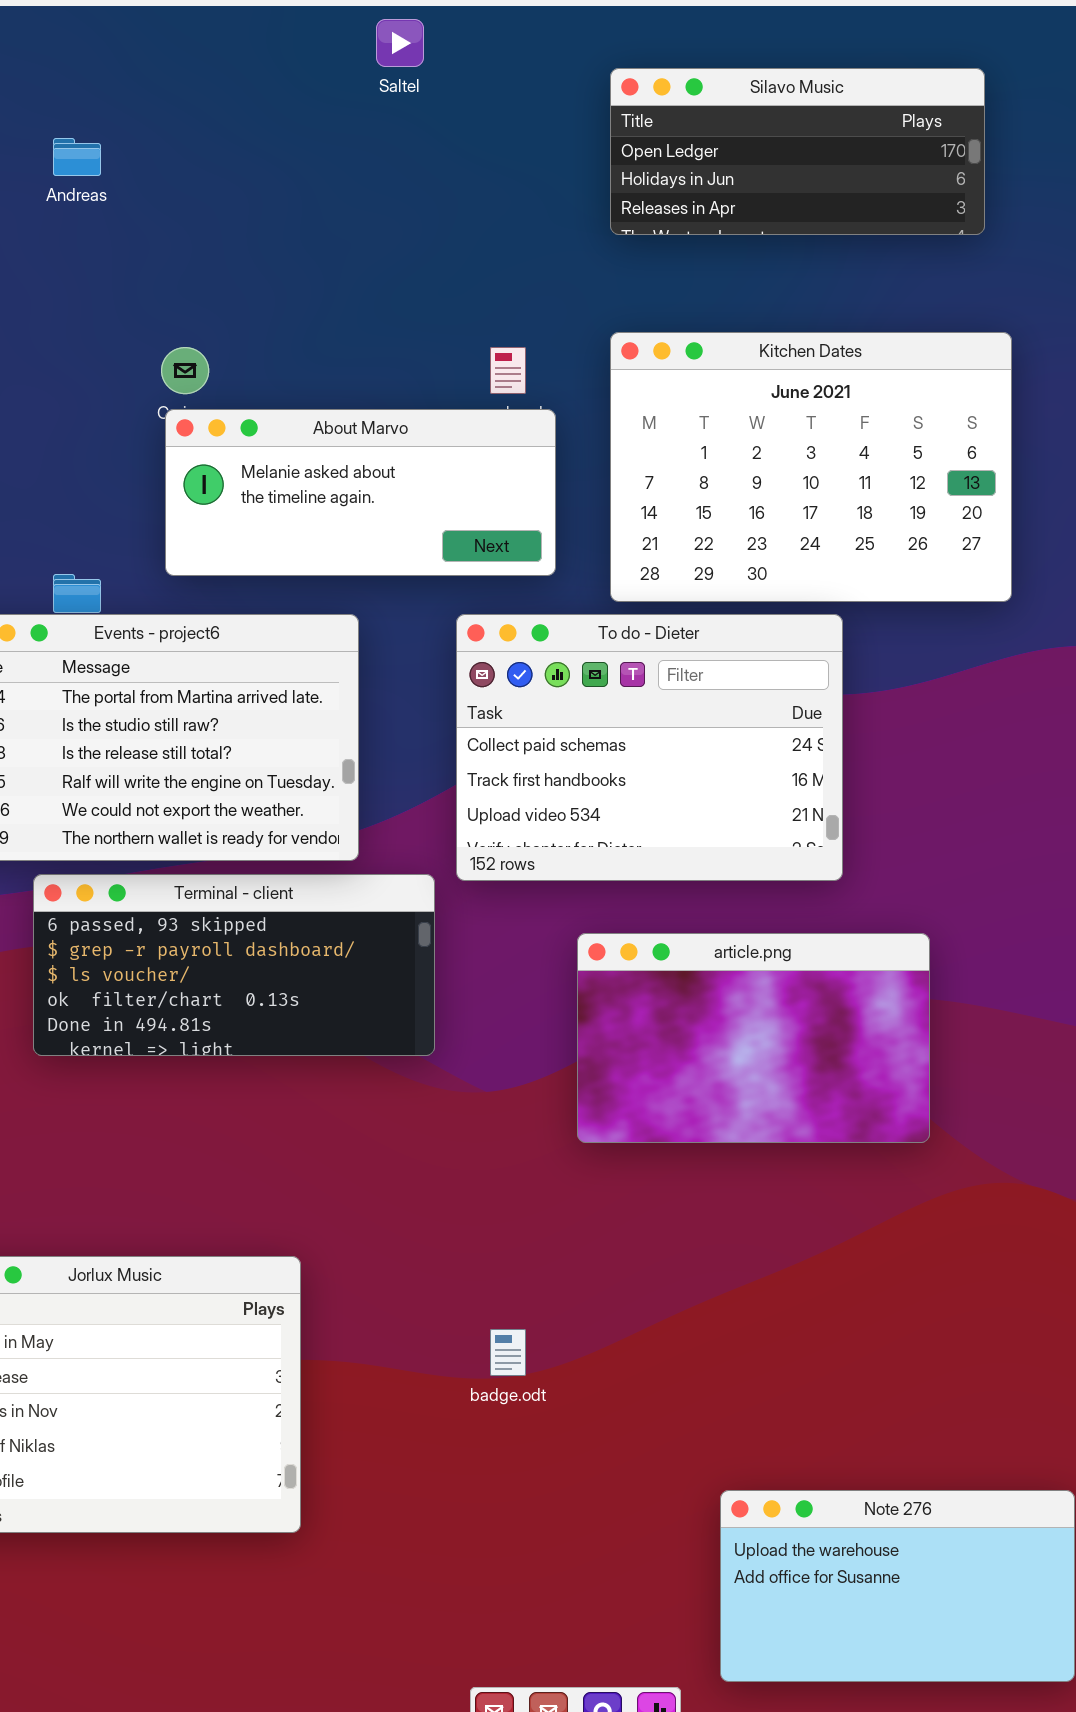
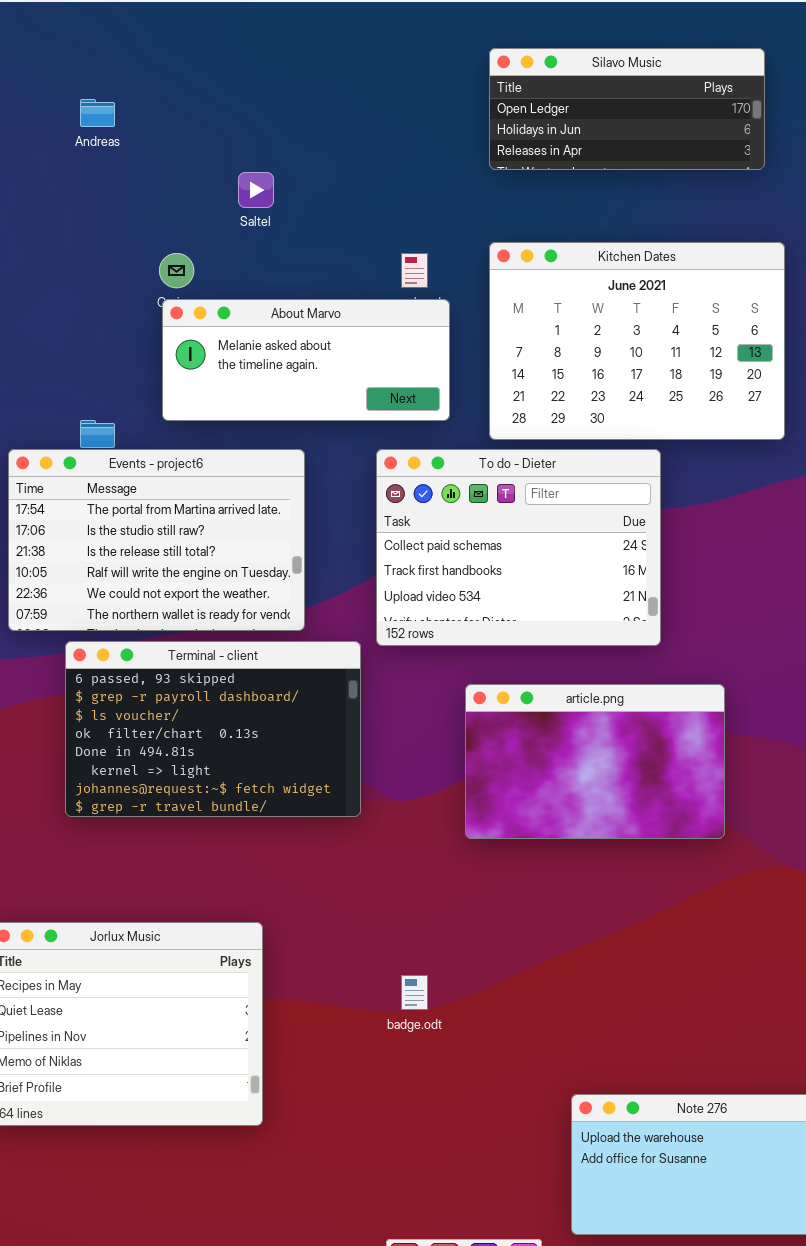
Saltel: [376,19,424,67] -> [238,172,274,208], moved
Terminal - client: [33,874,435,1056] -> [65,641,361,817], resized

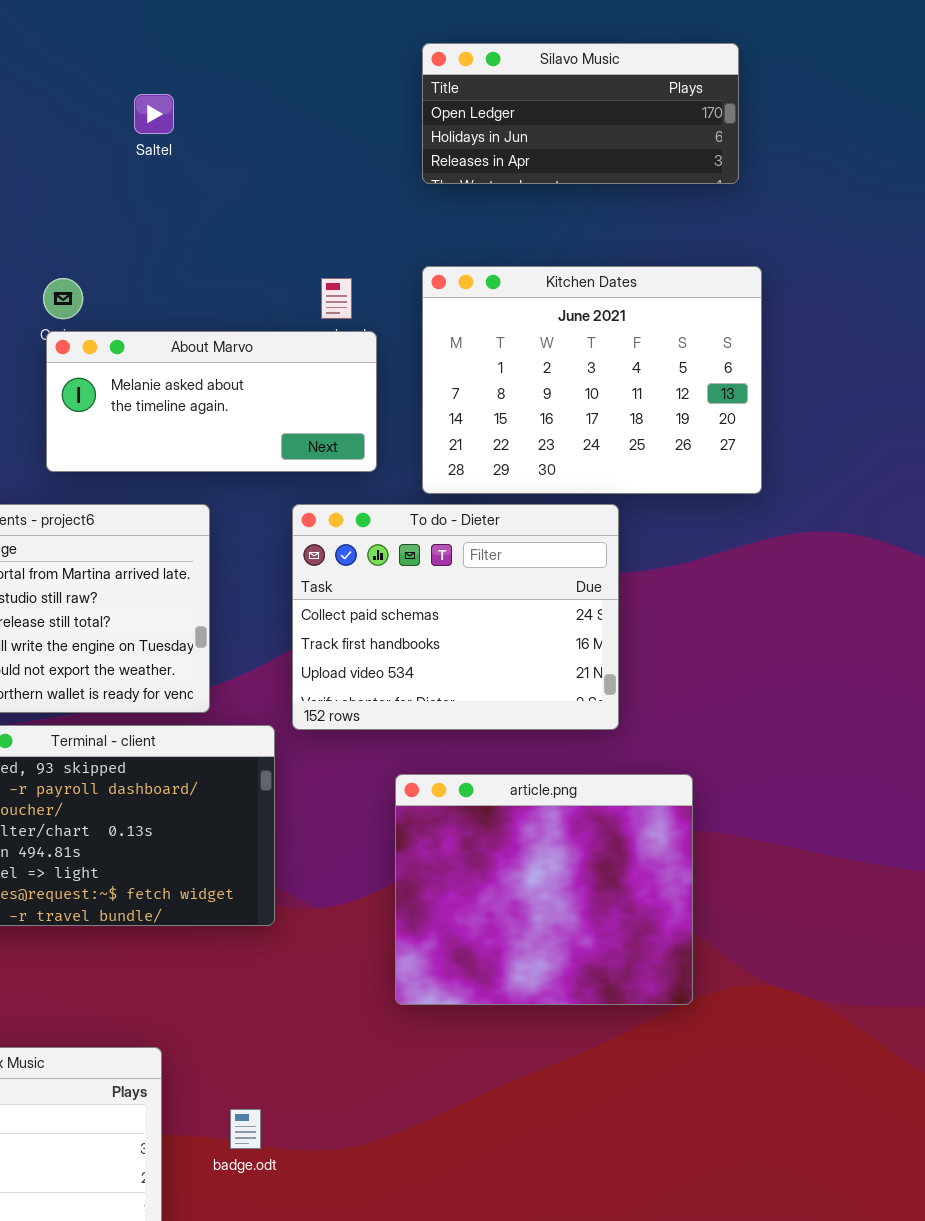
Saltel: [238,172,274,208] -> [134,94,174,134], moved
article.png: [465,684,725,839] -> [395,774,693,1005], resized
badge.odt: [401,975,428,1010] -> [230,1109,261,1149], moved

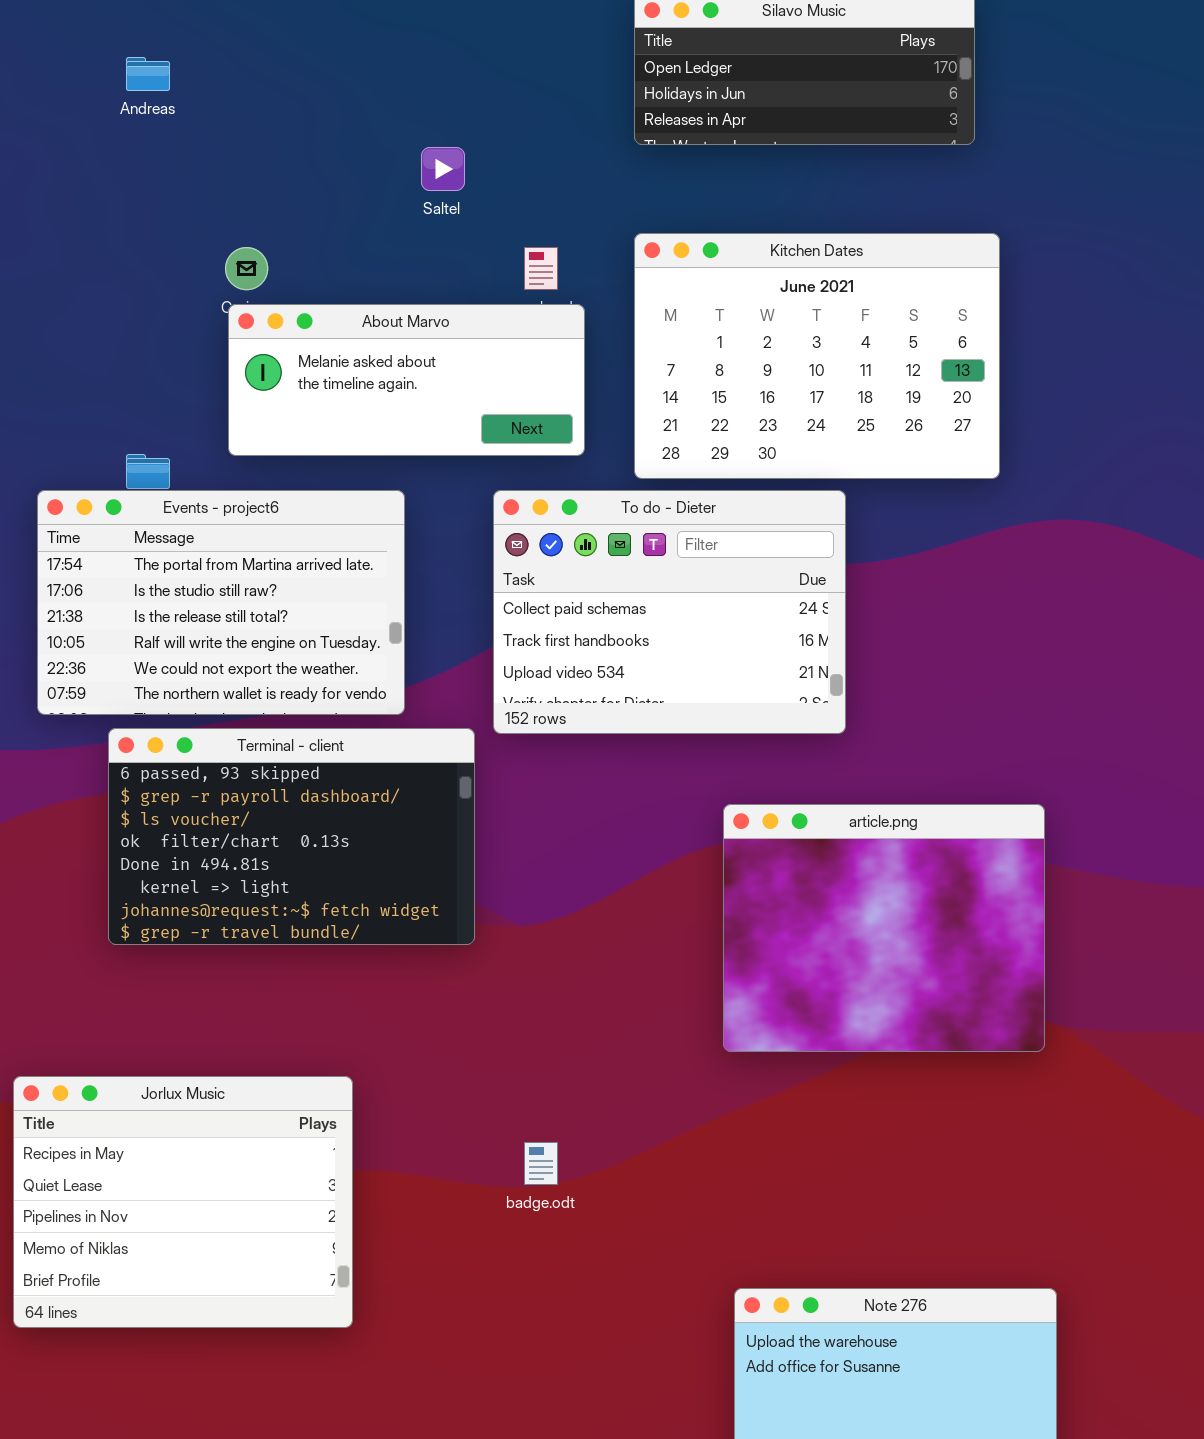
Saltel: [134,94,174,134] -> [421,147,465,191], moved
article.png: [395,774,693,1005] -> [723,804,1045,1052], moved
badge.odt: [230,1109,261,1149] -> [524,1142,558,1185], moved

